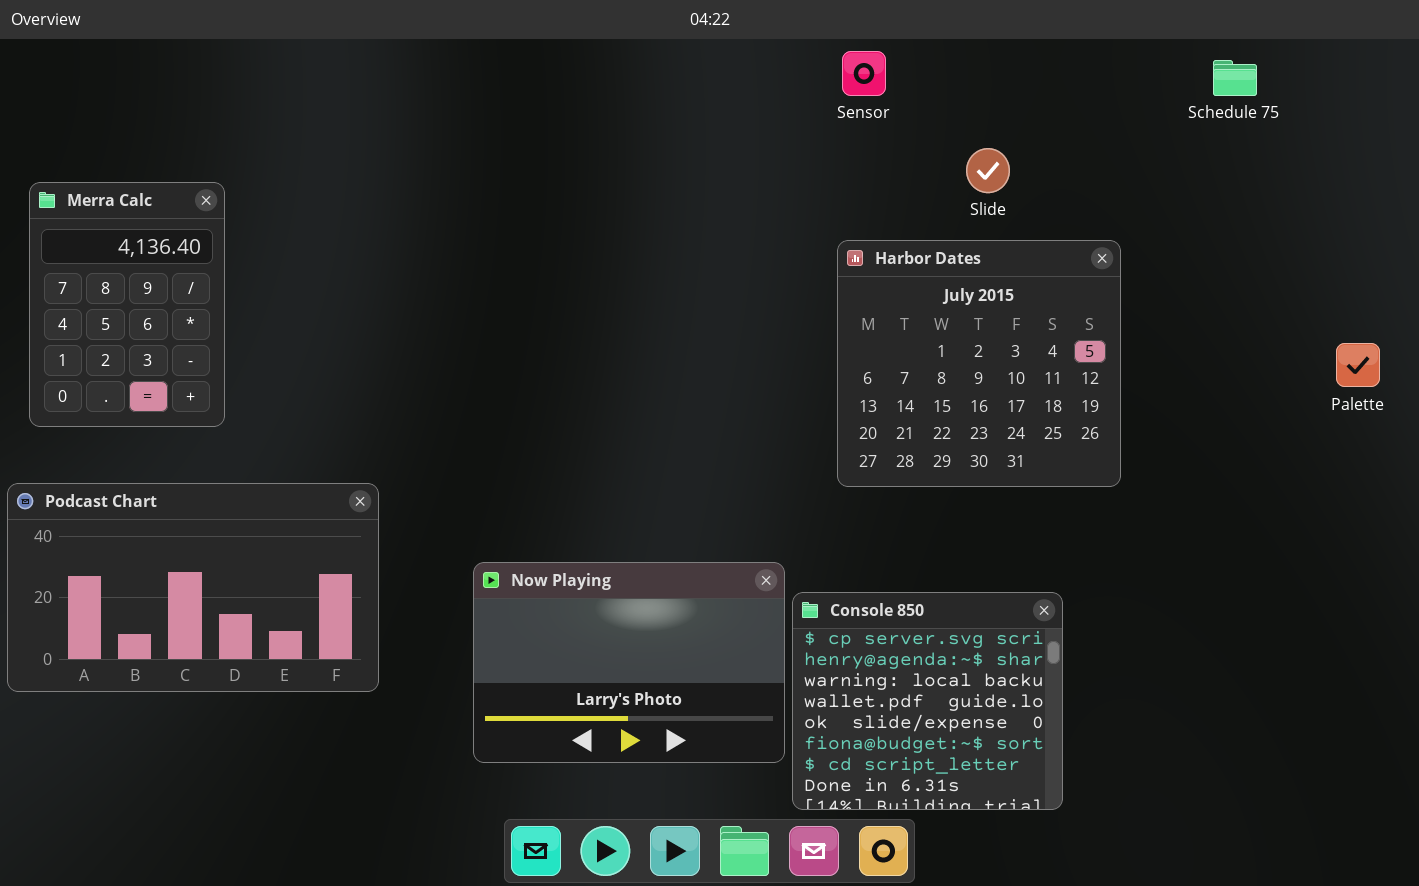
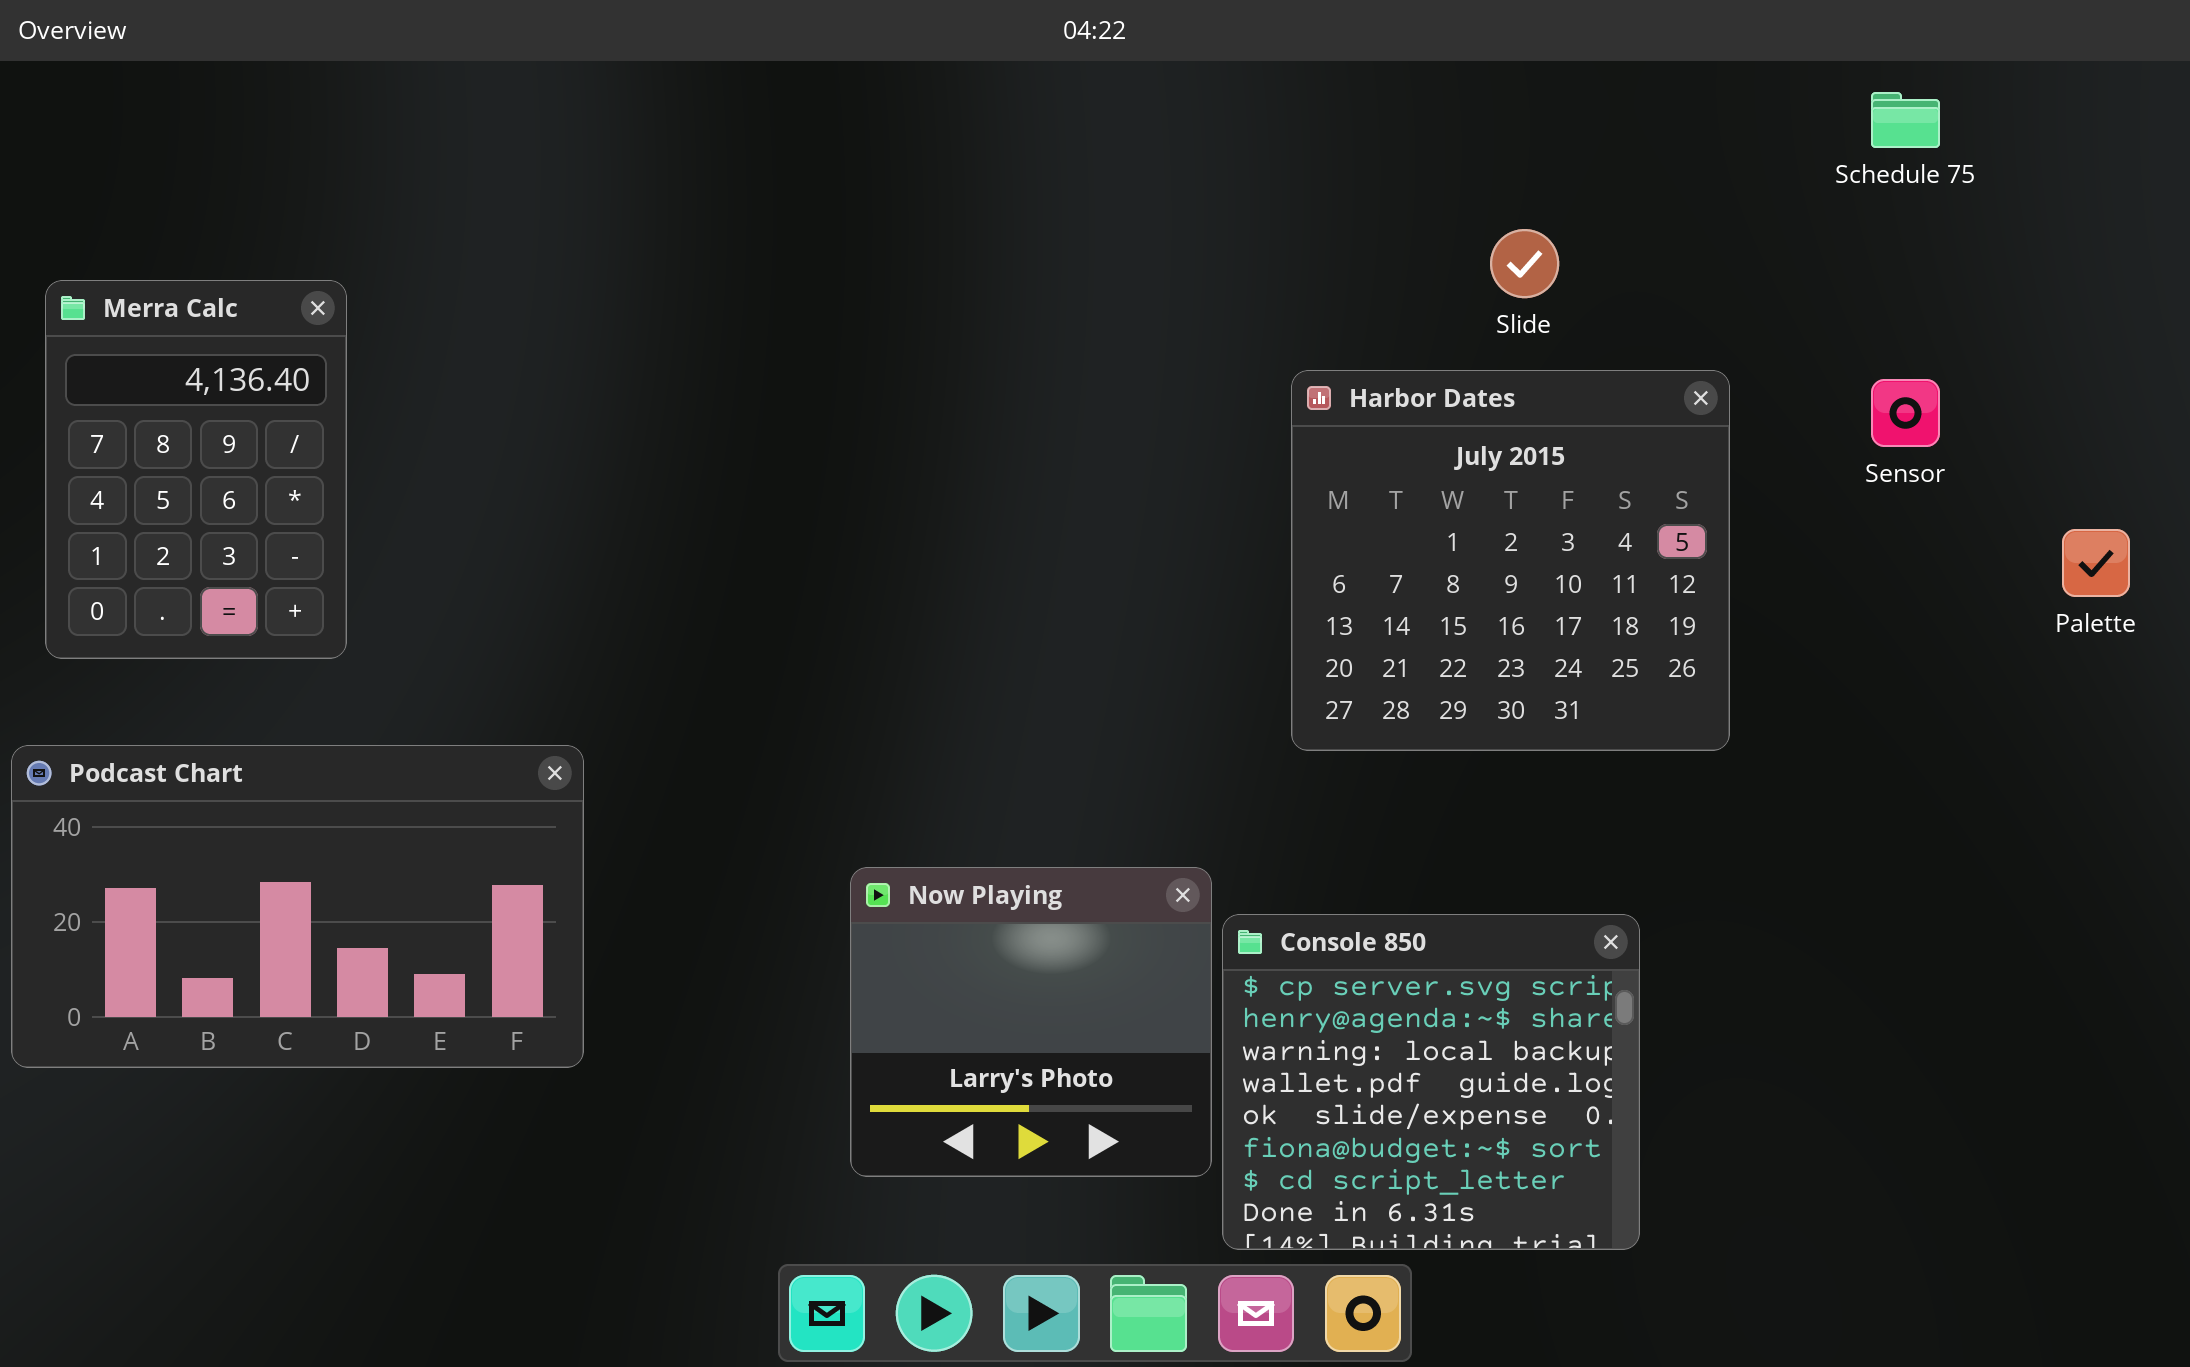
Sensor: [842,51,886,96] -> [1871,379,1940,447], moved
Now Playing: [473,562,785,763] -> [850,867,1212,1177], resized

